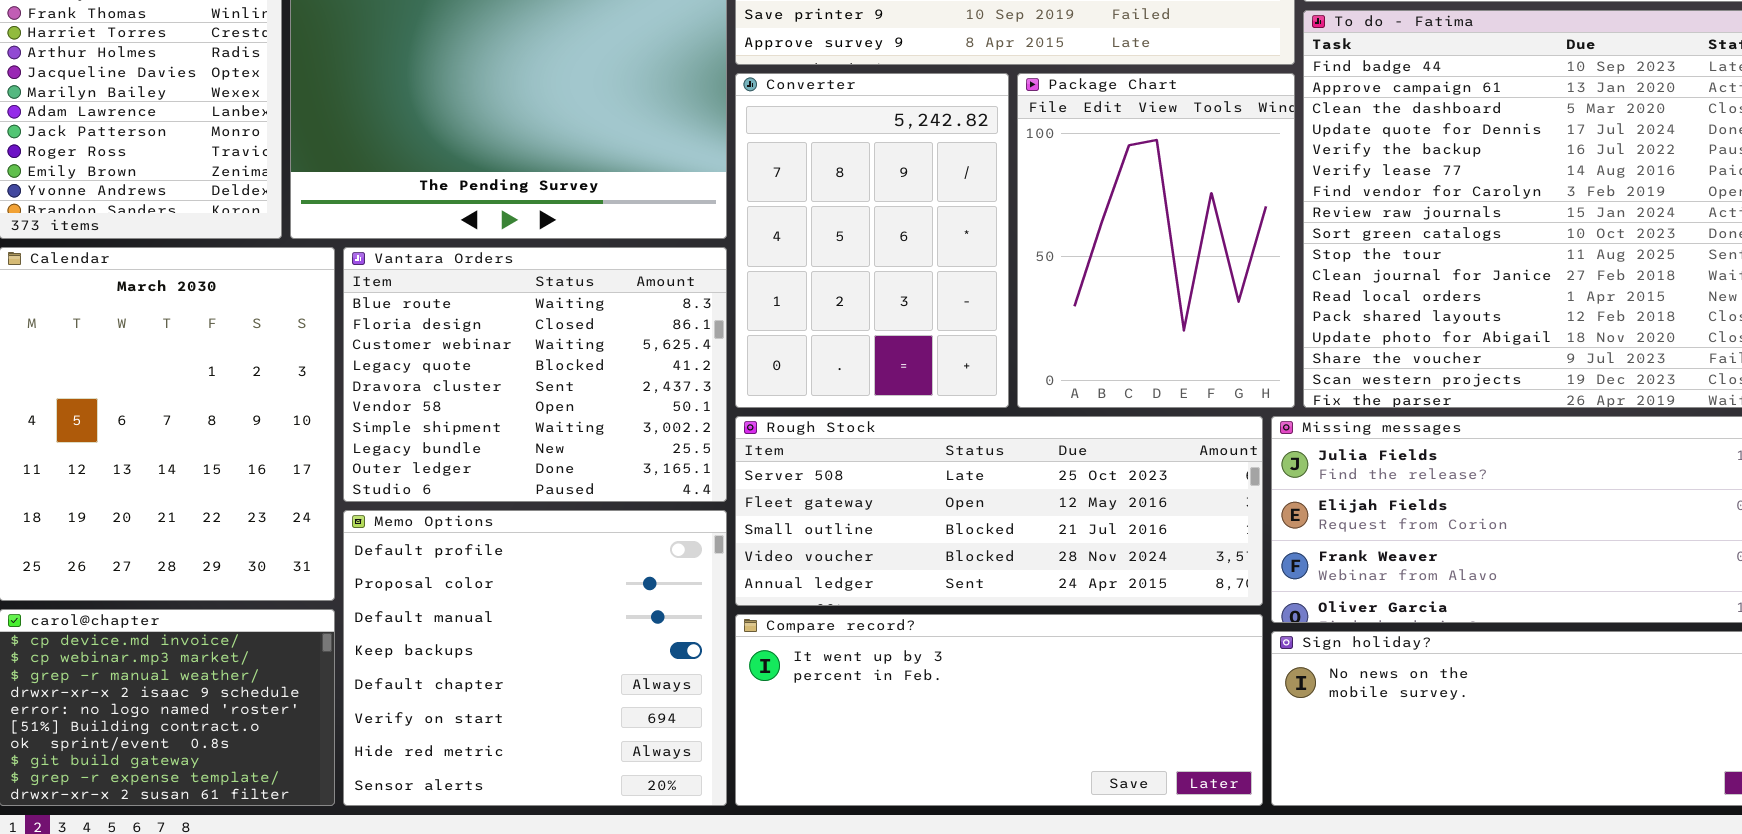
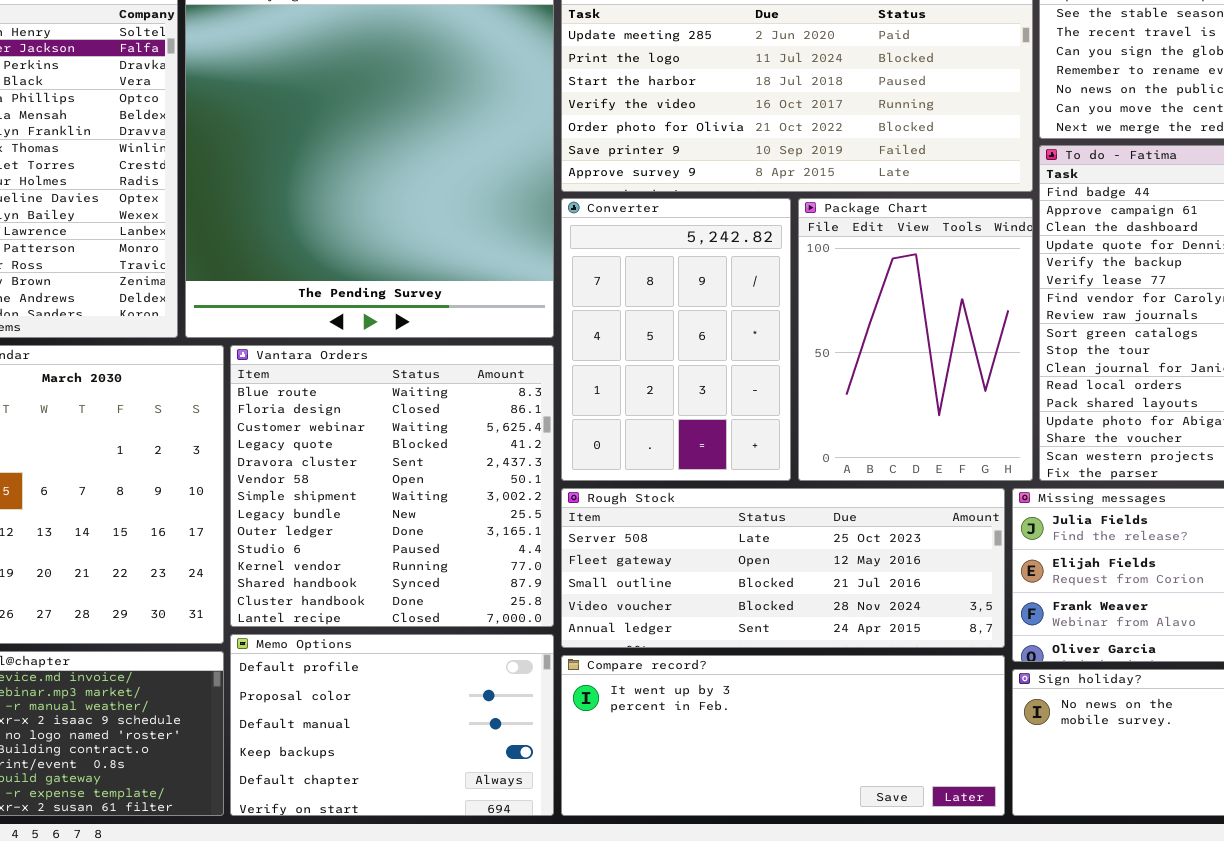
Vantara Orders: [343,247,727,502] -> [230,345,554,627], resized
Memo Options: [343,510,727,806] -> [230,634,554,816], resized

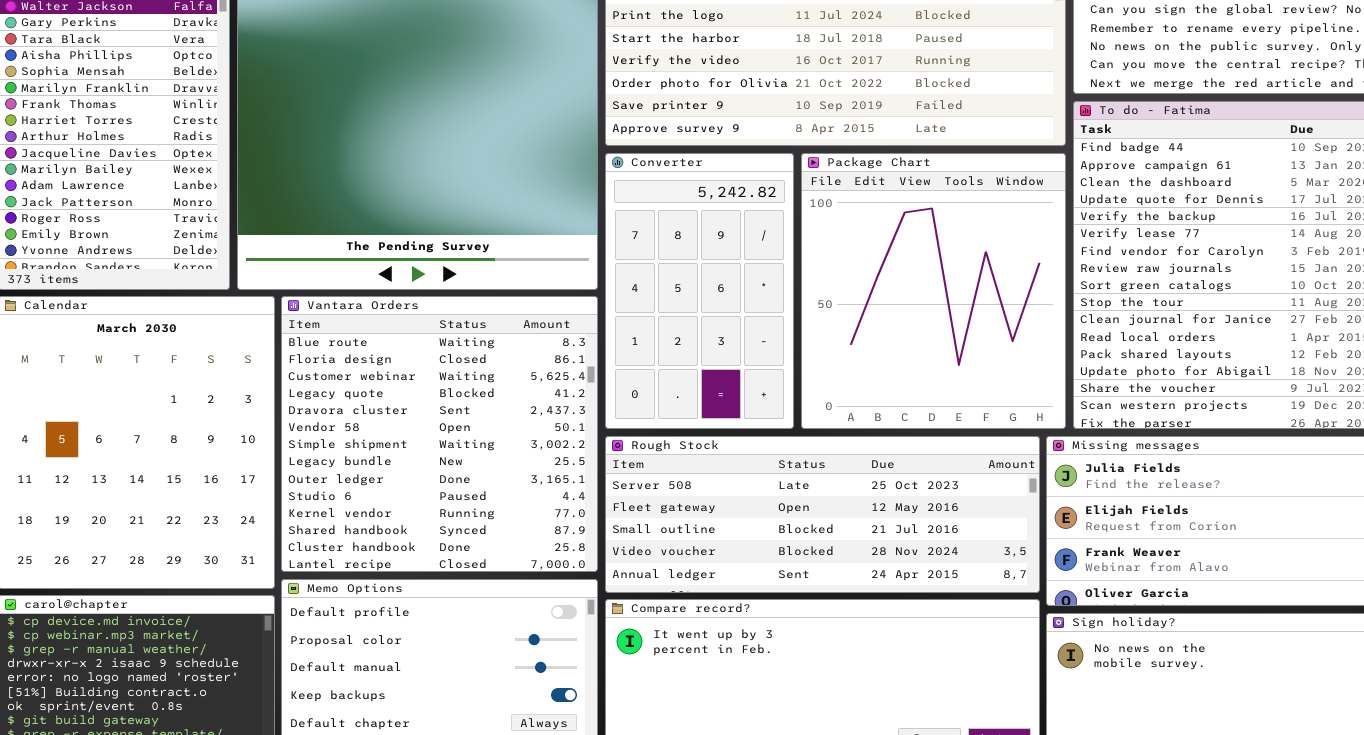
Converter: [561,198,791,481] -> [605,153,794,429], resized
Package Chart: [798,198,1033,481] -> [801,153,1066,429], resized

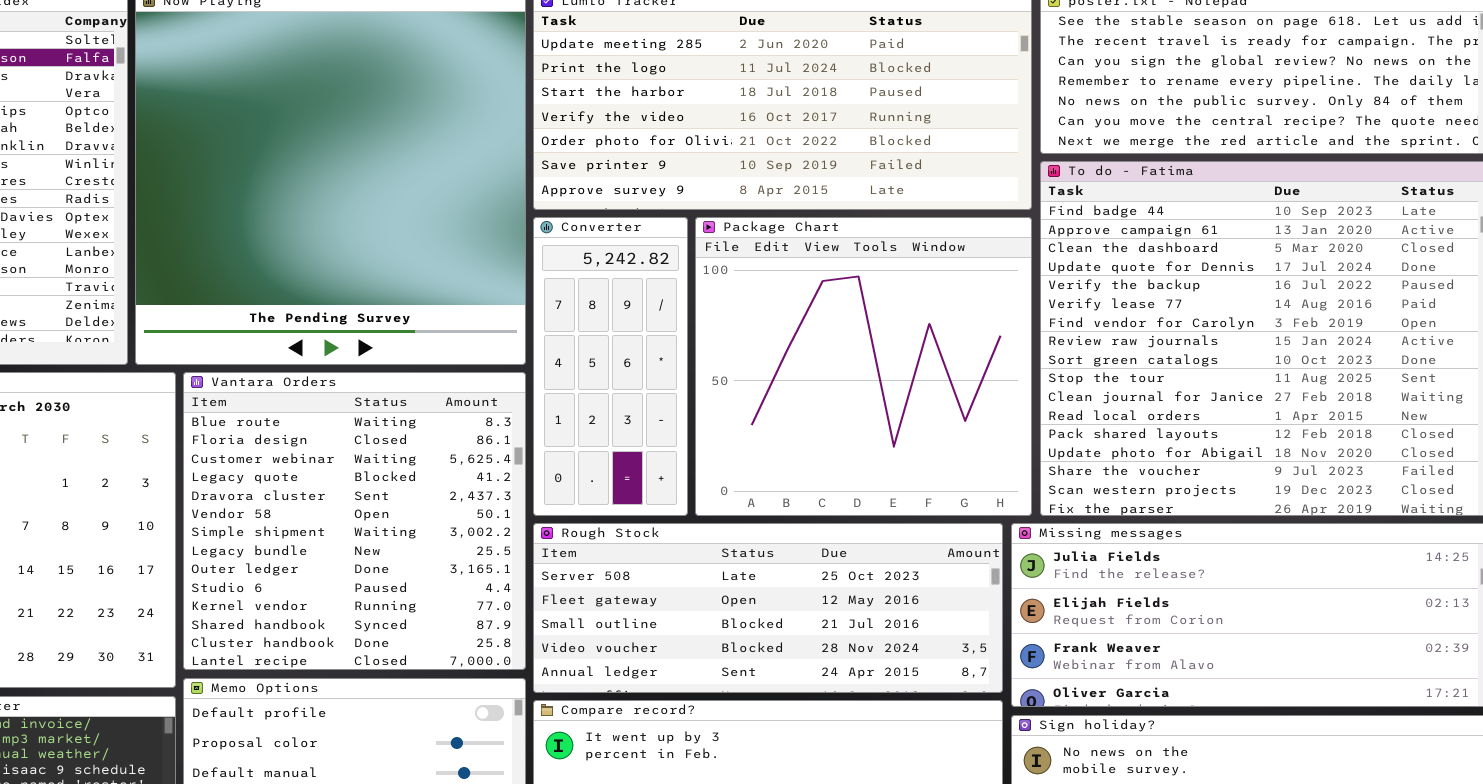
Converter: [605,153,794,429] -> [533,217,688,516], resized
Package Chart: [801,153,1066,429] -> [695,217,1032,516], resized

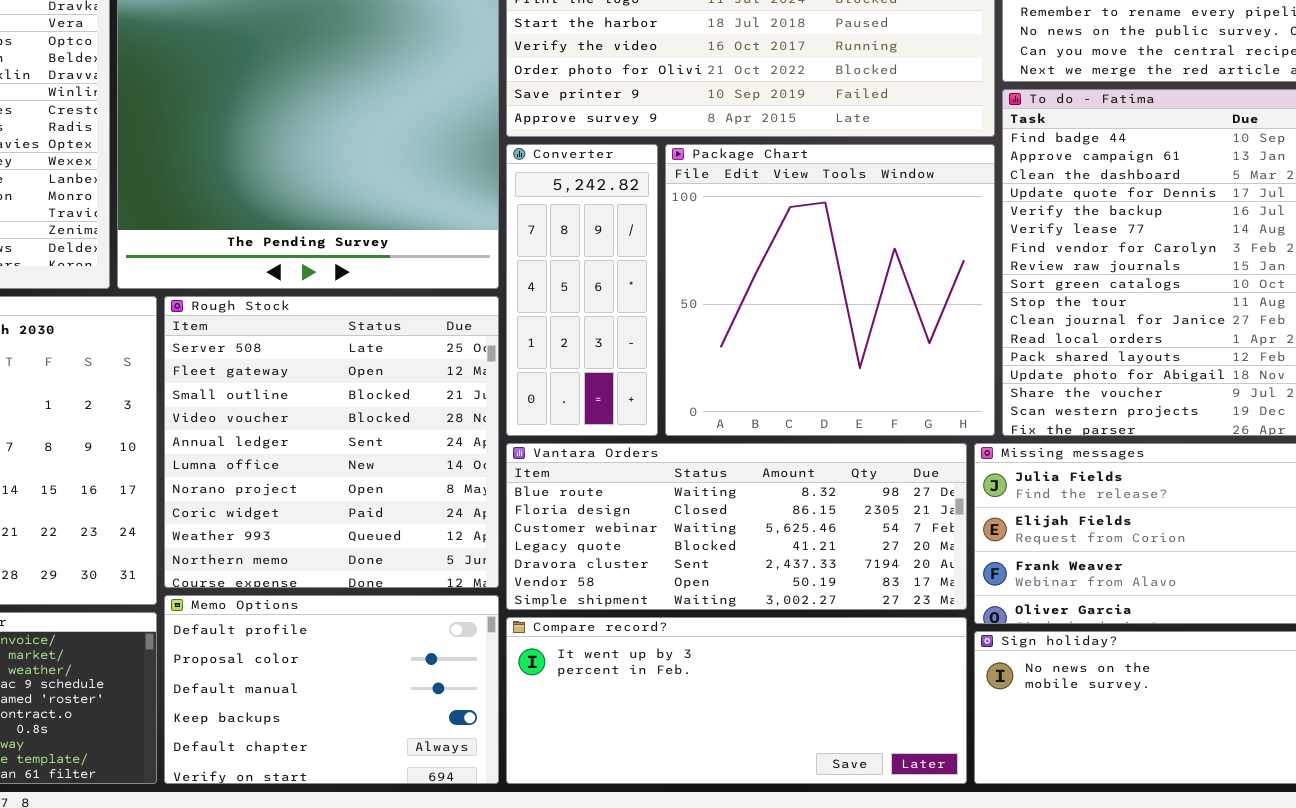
Vantara Orders: [183,372,526,670] -> [506,443,967,610], moved, resized
Rough Stock: [533,523,1003,693] -> [164,296,499,588], moved, resized

